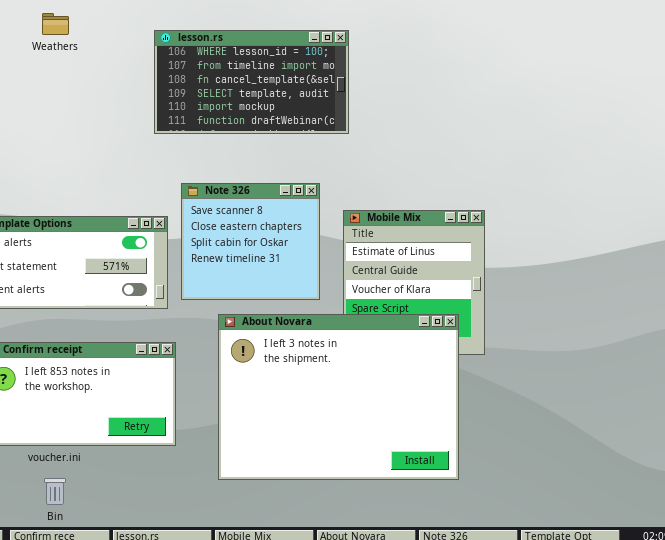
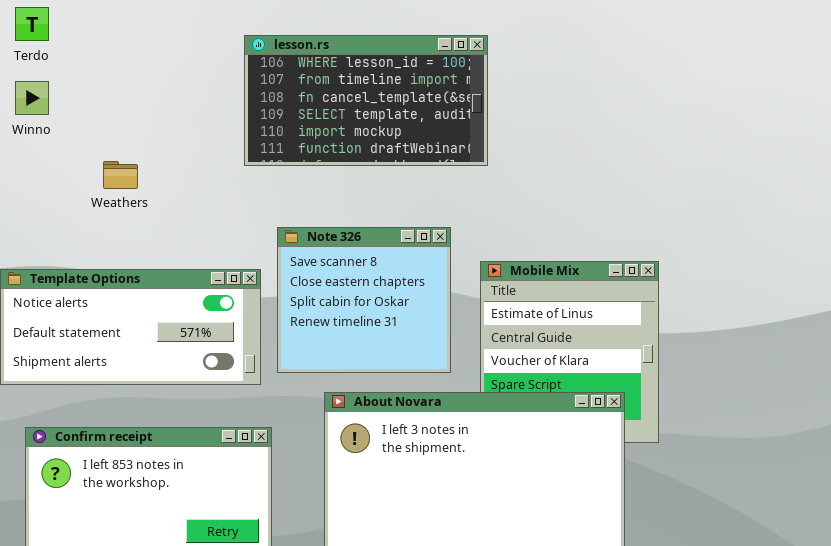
Weathers: [42,13,69,35] -> [103,161,138,189], moved

